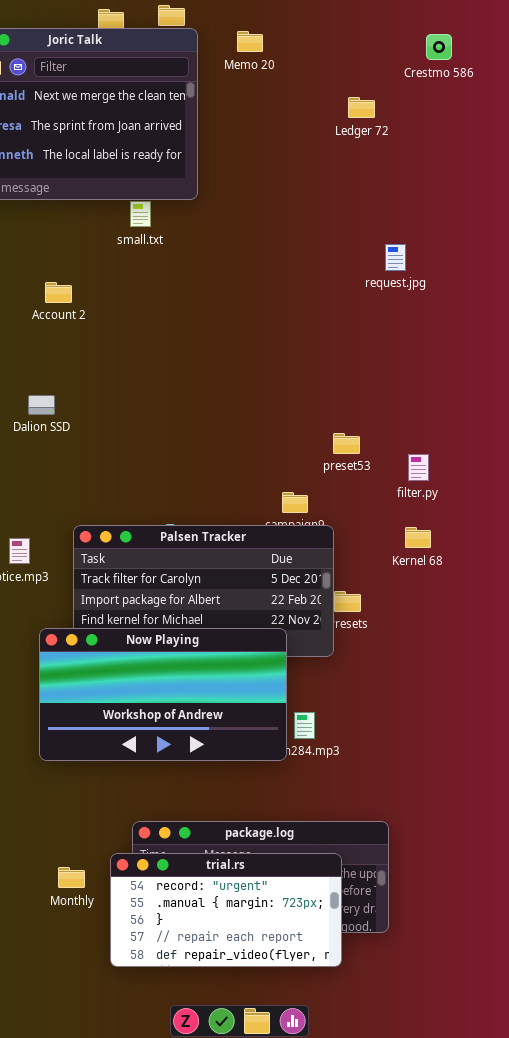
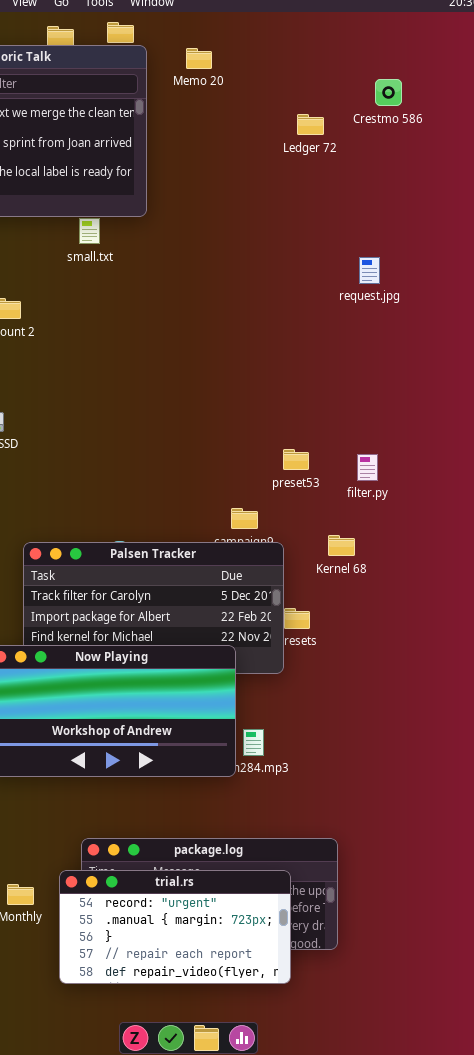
Crestmo 586: [426,34,452,60] -> [375,79,402,106], moved
request.jpg: [385,244,406,271] -> [359,257,380,284], moved
filter.py: [408,454,429,481] -> [357,454,378,481], moved
Kernel 68: [405,527,431,548] -> [328,535,355,556], moved

